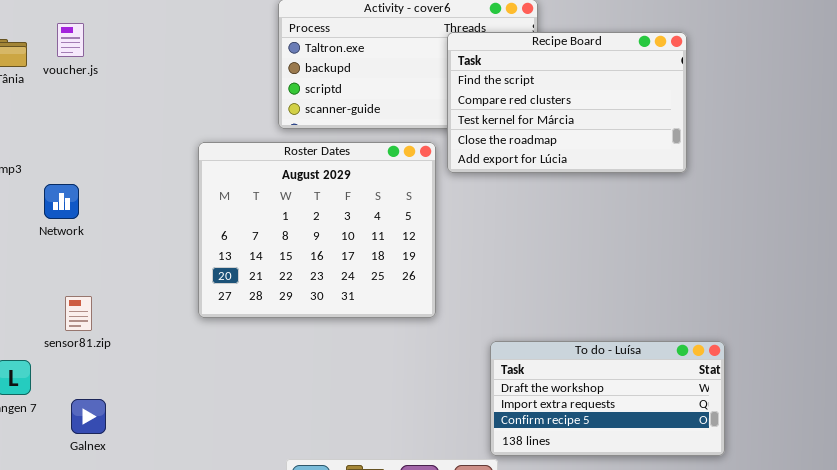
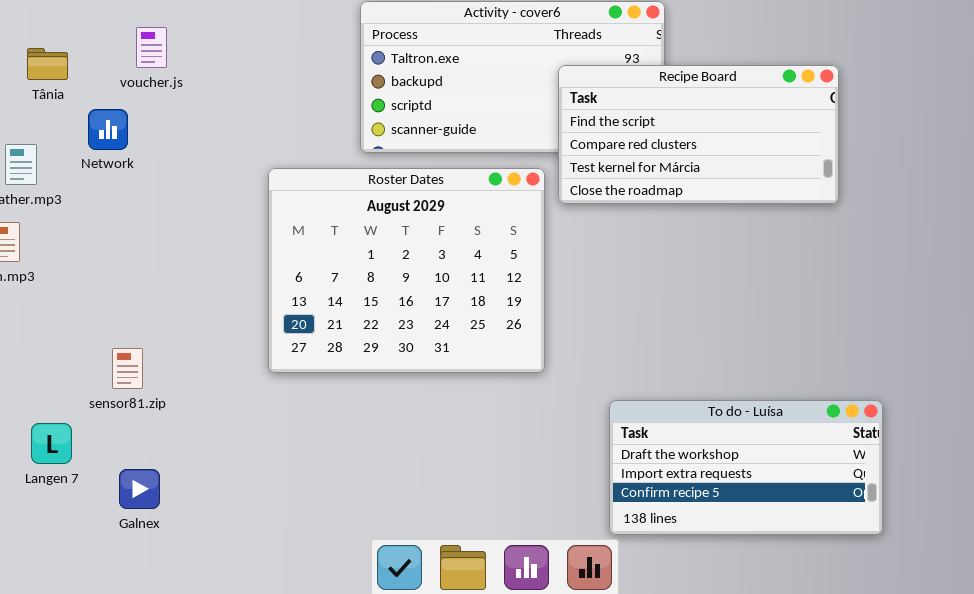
voucher.js: [57,23,84,57] -> [136,27,167,68], moved
Recipe Board: [447,32,687,173] -> [558,65,839,204], resized
Network: [44,184,79,219] -> [88,109,128,150], moved

